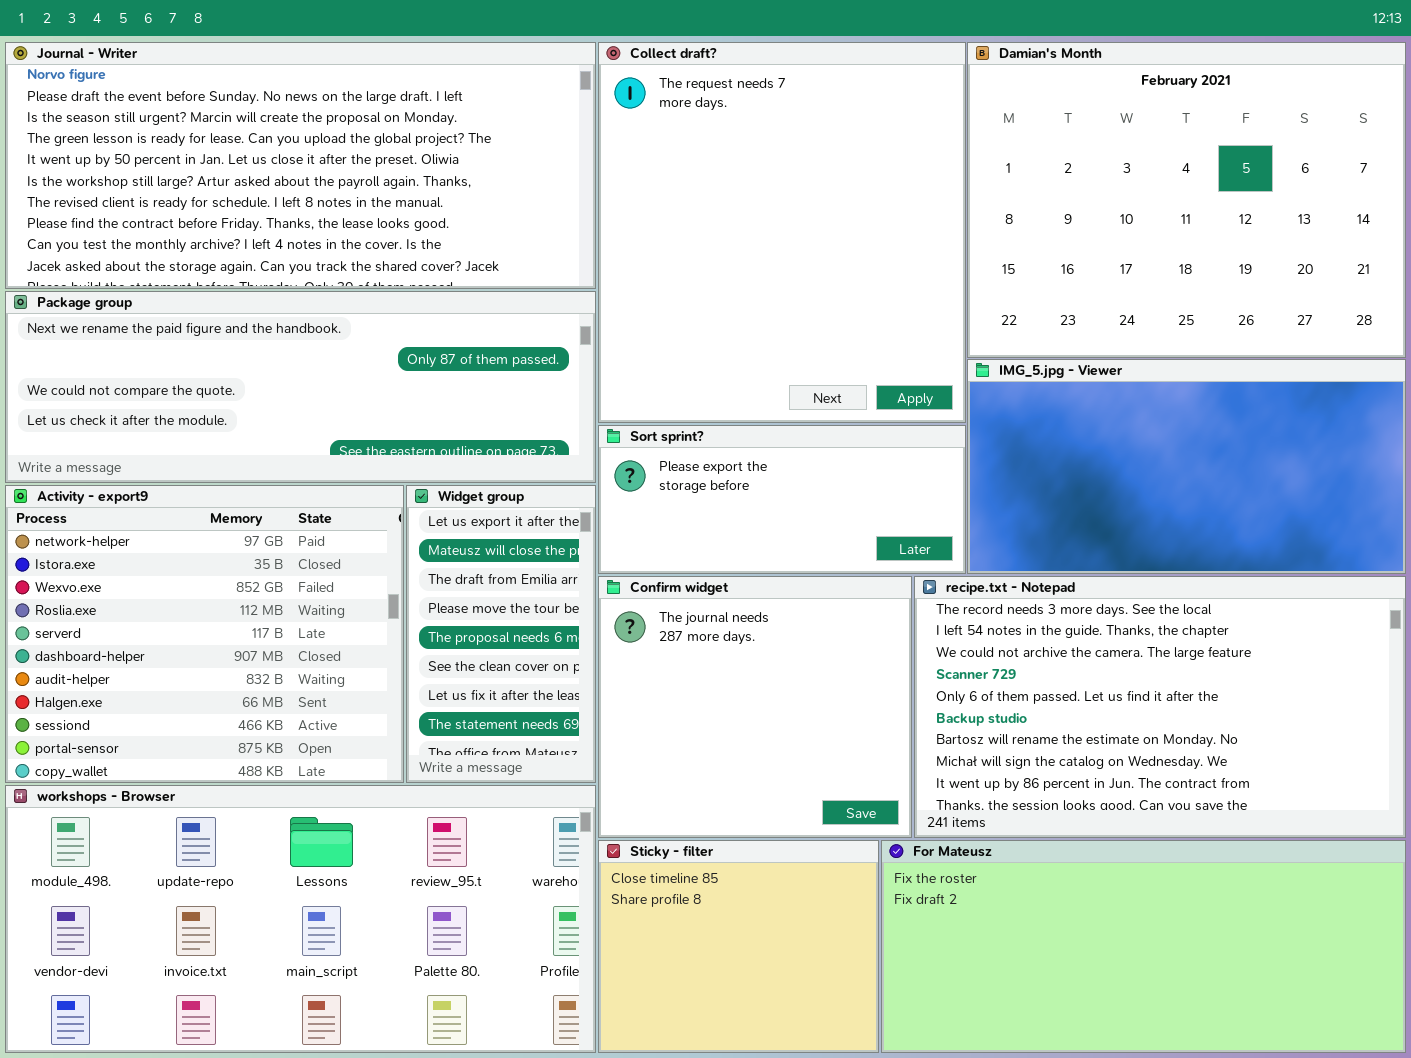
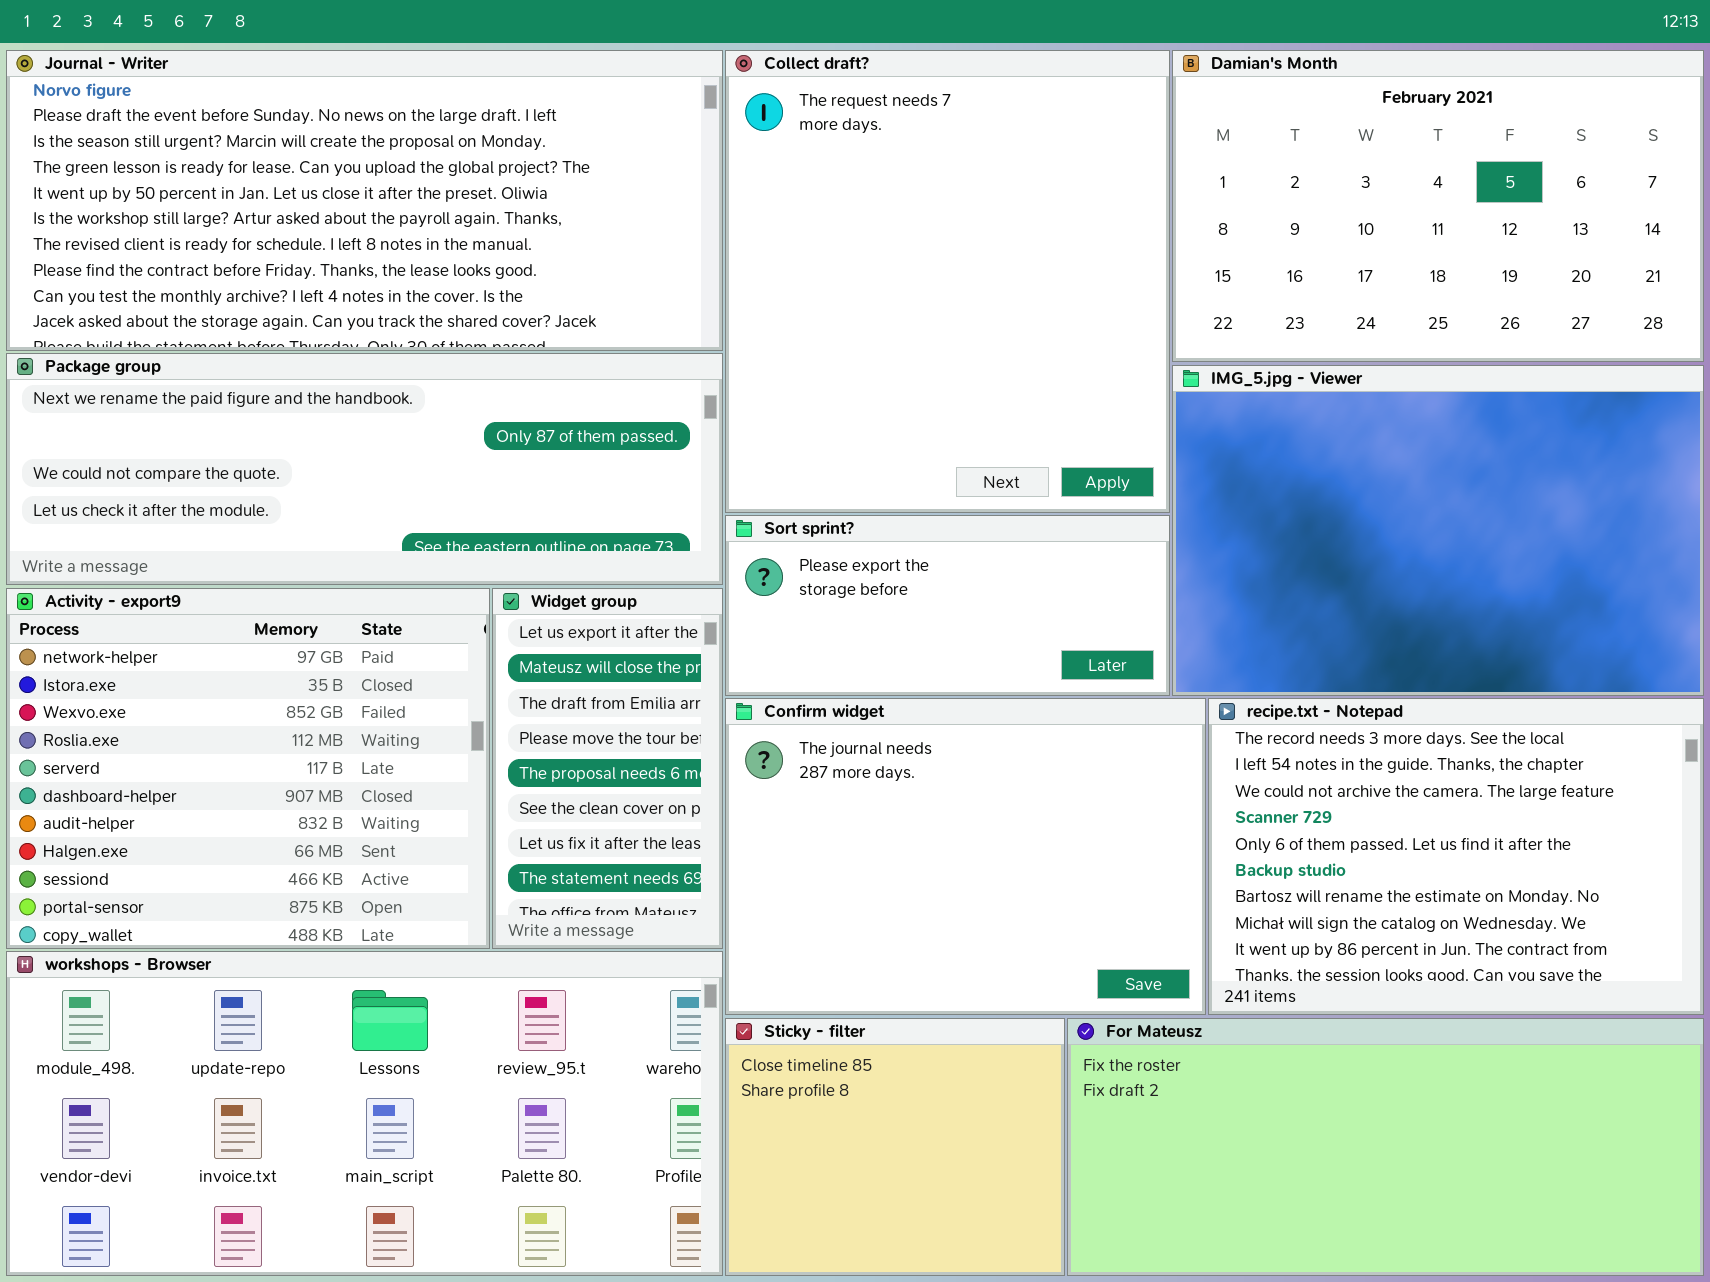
Damian's Month: [967,42,1406,358] -> [1172,50,1704,362], resized
IMG_5.jpg - Viewer: [967,359,1406,574] -> [1172,365,1704,696], resized
Confirm widget: [598,576,912,838] -> [725,698,1206,1015], resized
recipe.txt - Notepad: [914,576,1406,838] -> [1208,698,1704,1015], resized

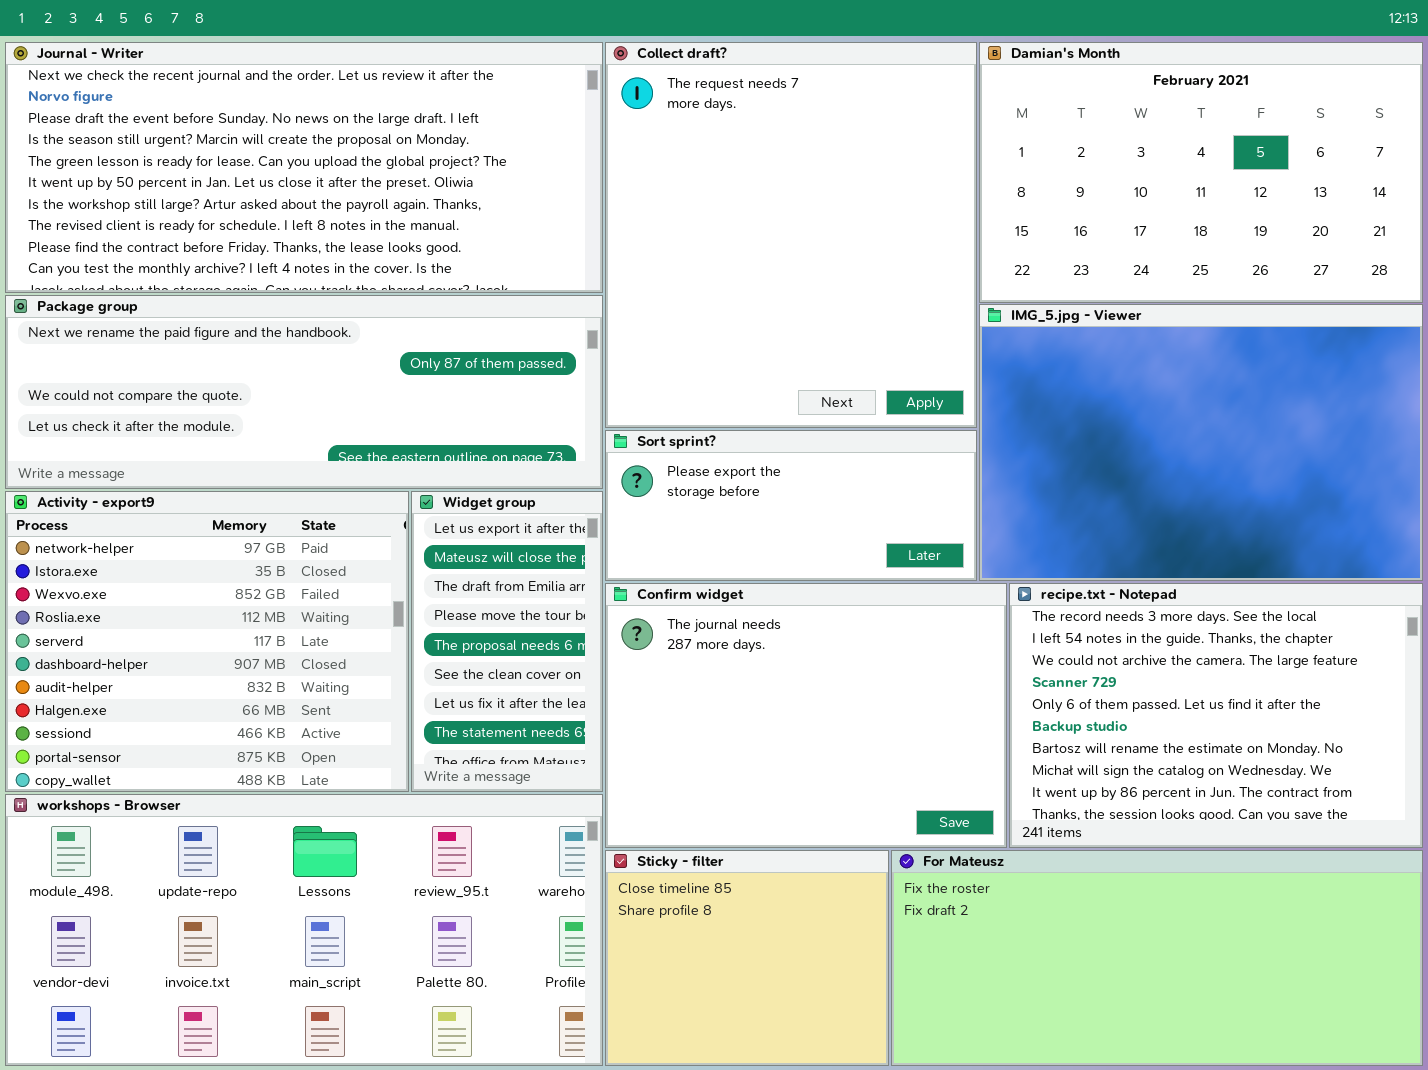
Journal - Writer: [6,50,723,351] -> [5,42,603,293], scrolled up 1 row

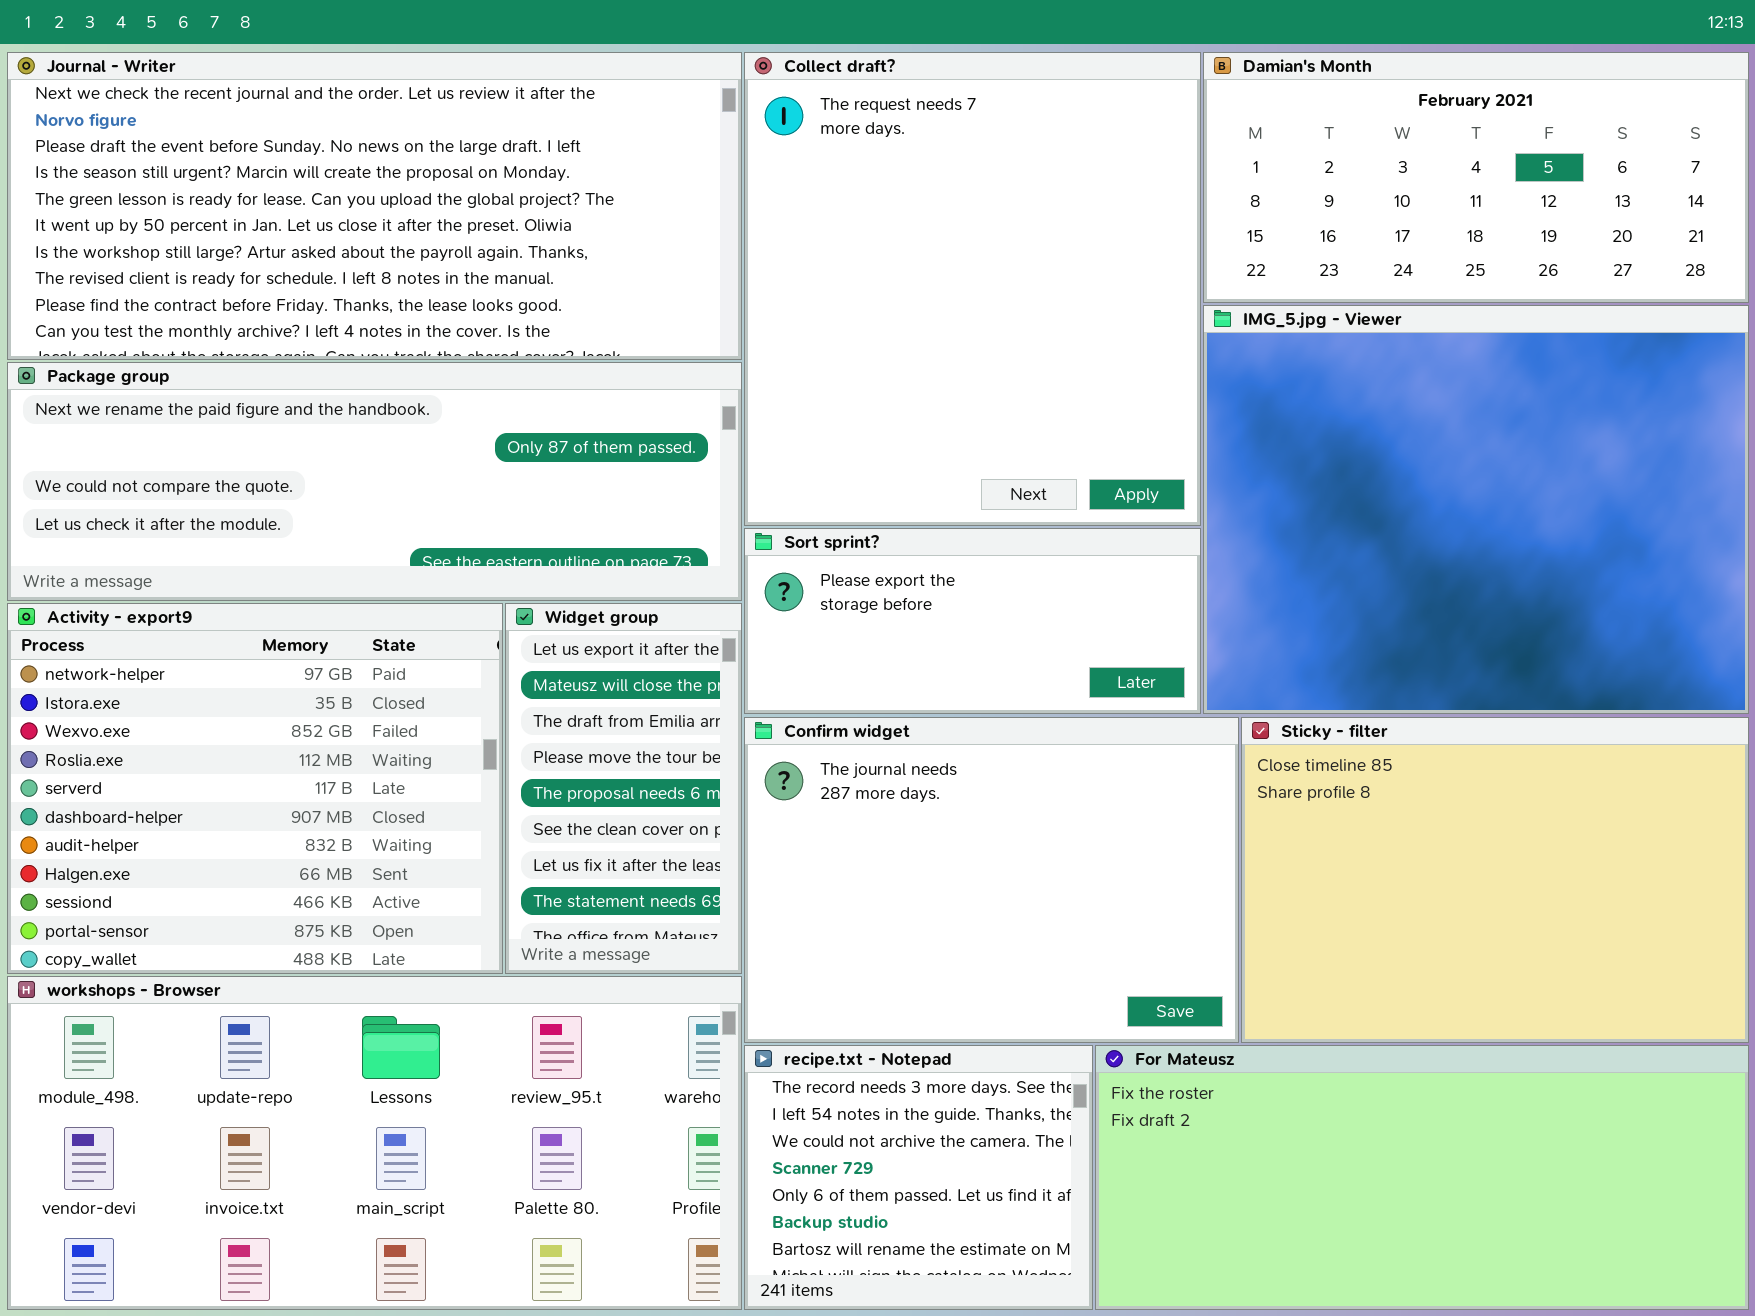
Damian's Month: [979,42,1423,303] -> [1203,52,1749,303], resized
IMG_5.jpg - Viewer: [979,304,1423,581] -> [1203,305,1749,714], resized
recipe.txt - Notepad: [1009,583,1423,848] -> [744,1045,1093,1310], moved, resized
Sticky - filter: [605,850,889,1066] -> [1241,717,1749,1043], moved, resized

